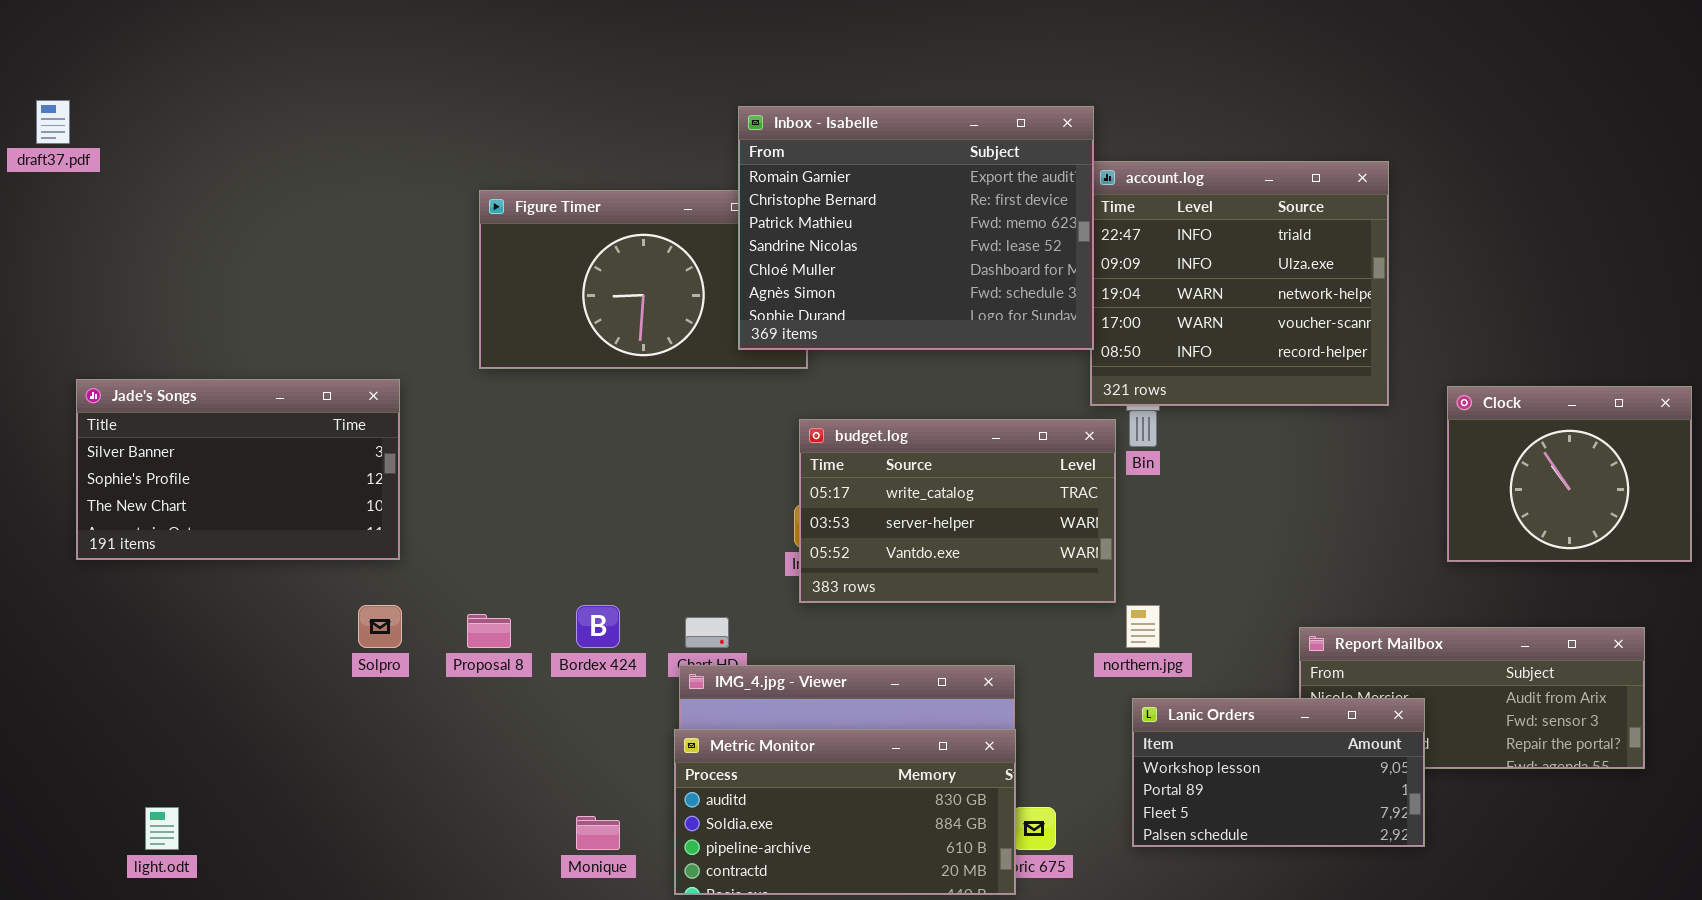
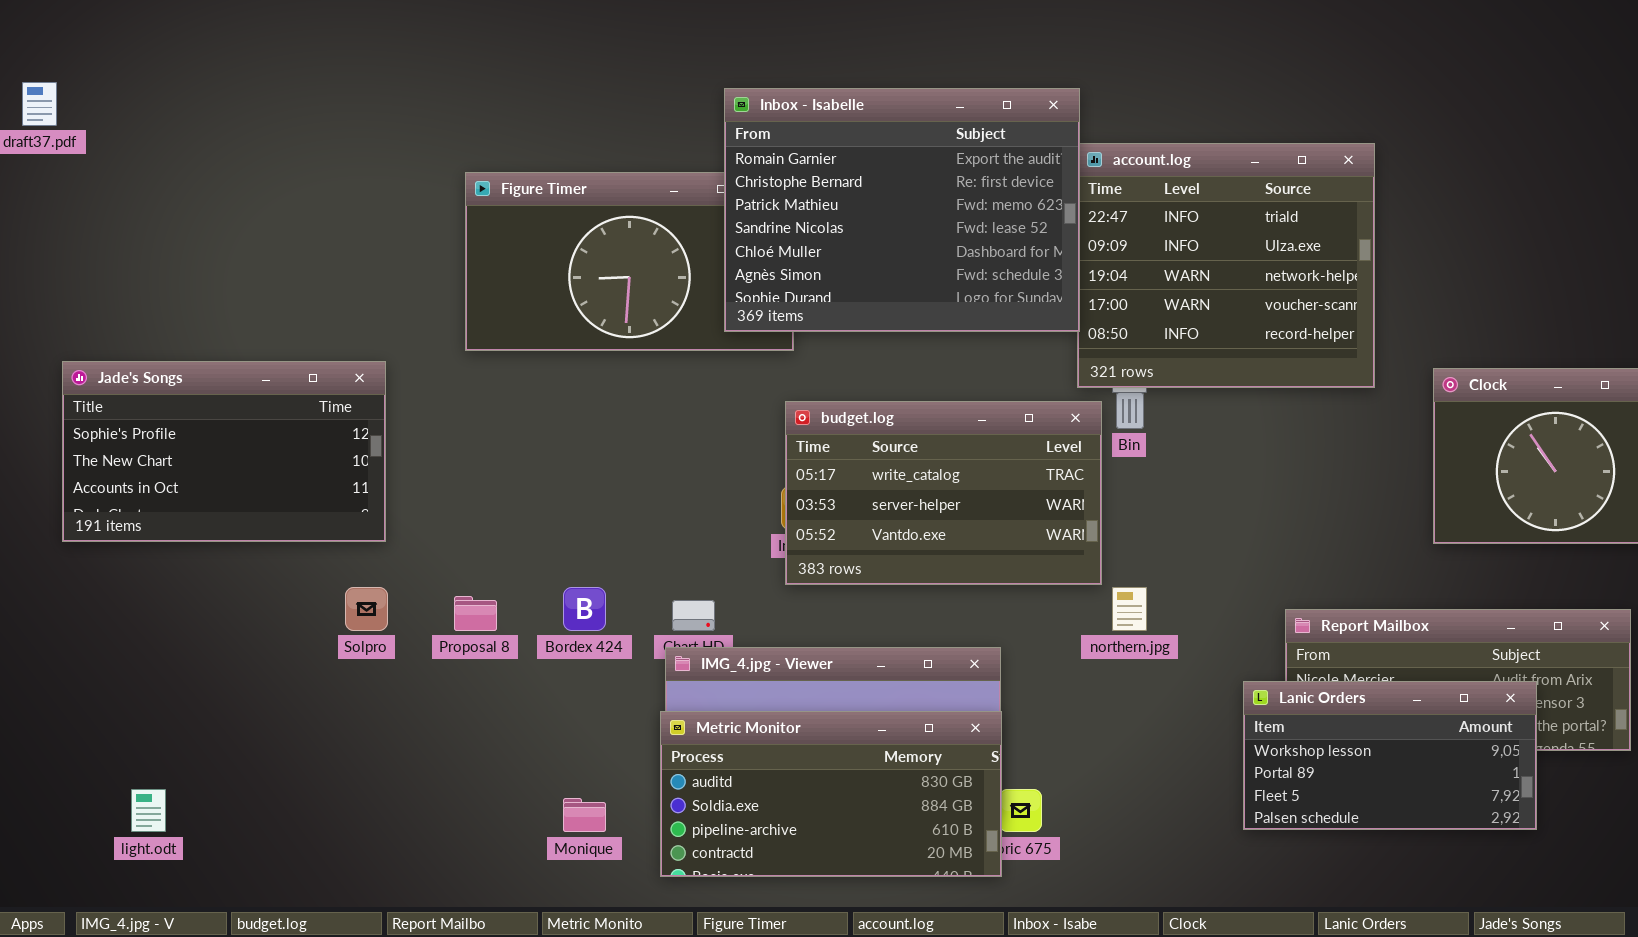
Jade's Songs: [76,379,400,560] -> [62,361,386,542], scrolled down 1 row
Lanic Orders: [1132,698,1425,847] -> [1243,681,1537,830], moved

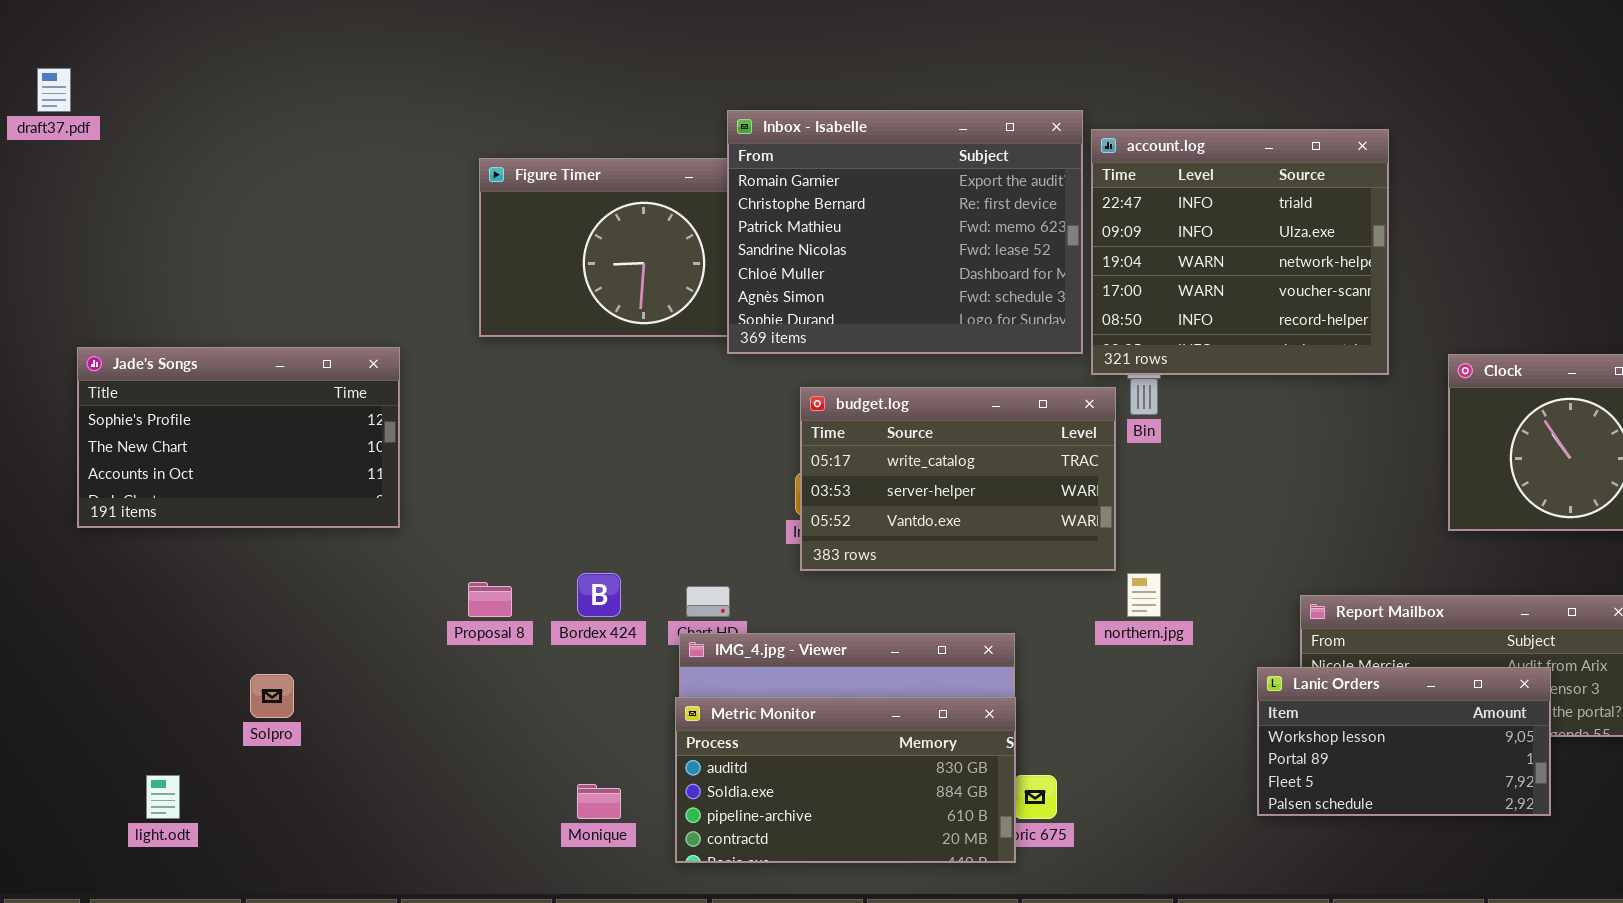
Inbox - Isabelle: [724,88,1080,332] -> [727,110,1083,354], moved
Solpro: [345,587,388,631] -> [250,674,294,718], moved

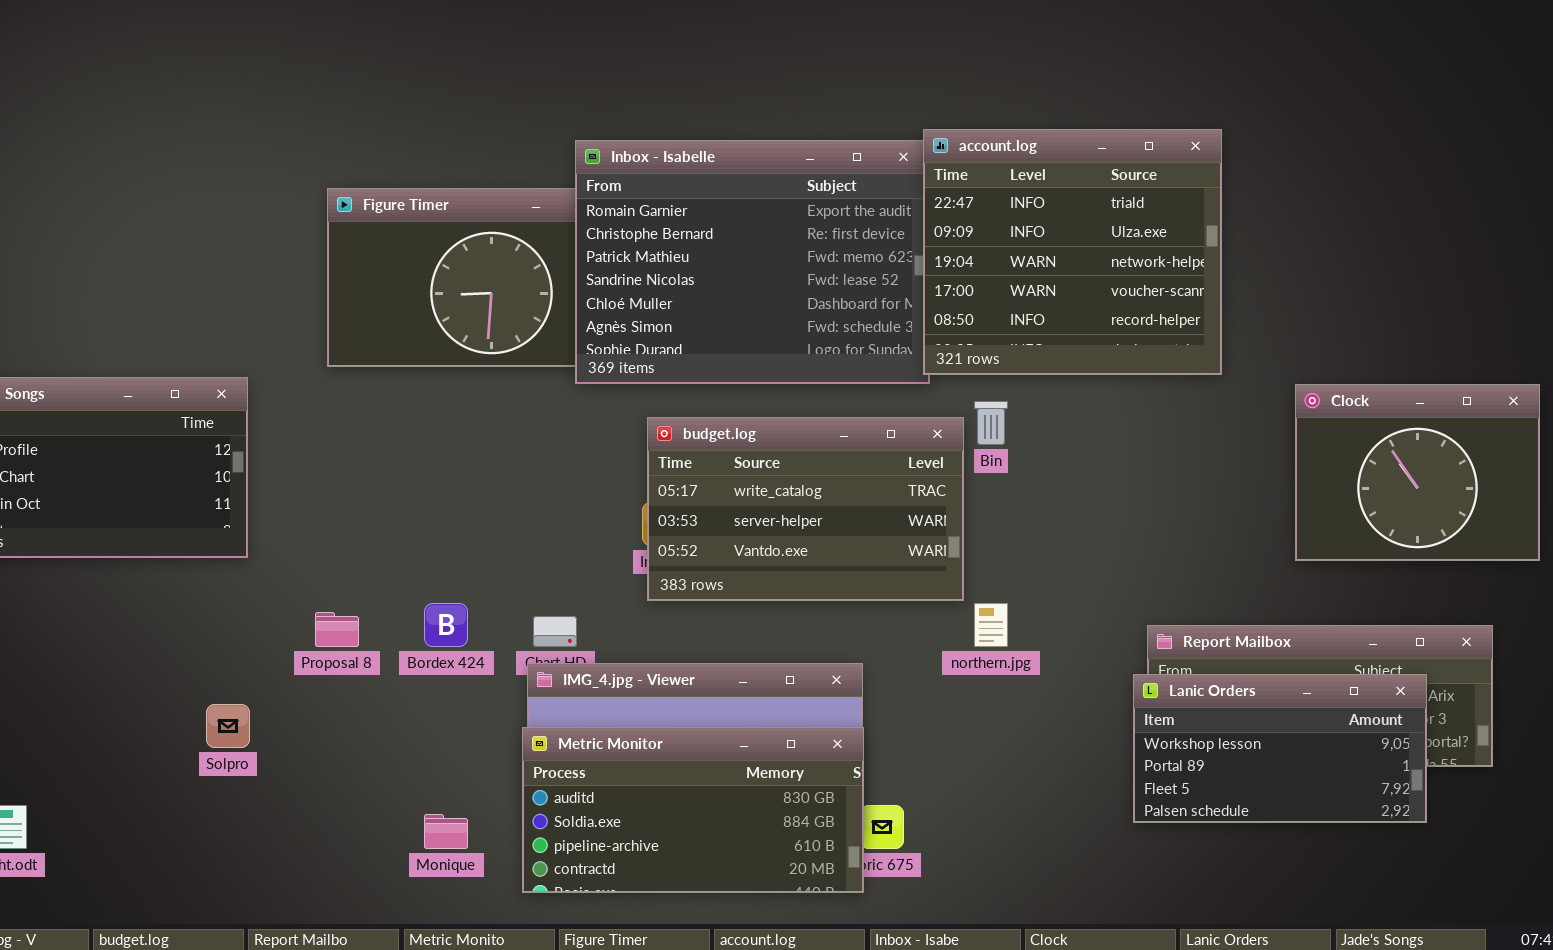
account.log: [1091,129,1389,375] -> [923,129,1222,375], moved
Lanic Orders: [1257,667,1551,816] -> [1133,674,1427,823], moved
Solpro: [250,674,294,718] -> [206,704,250,748], moved

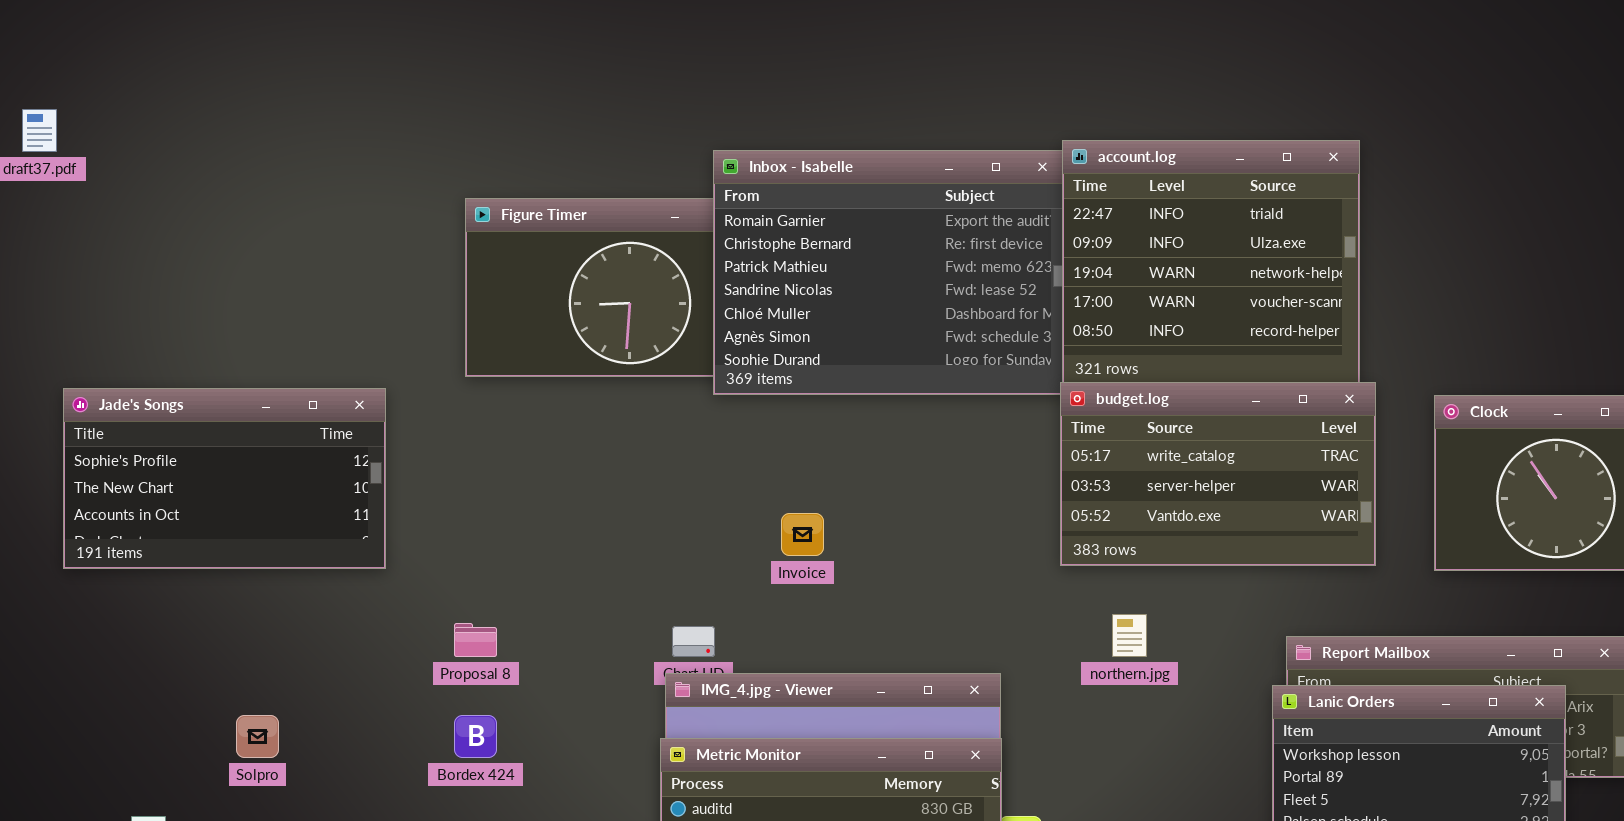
budget.log: [647,417,964,601] -> [1060,382,1376,566], moved
Bordex 424: [424,603,468,647] -> [454,715,497,758], moved
Solpro: [206,704,250,748] -> [236,715,279,758], moved

